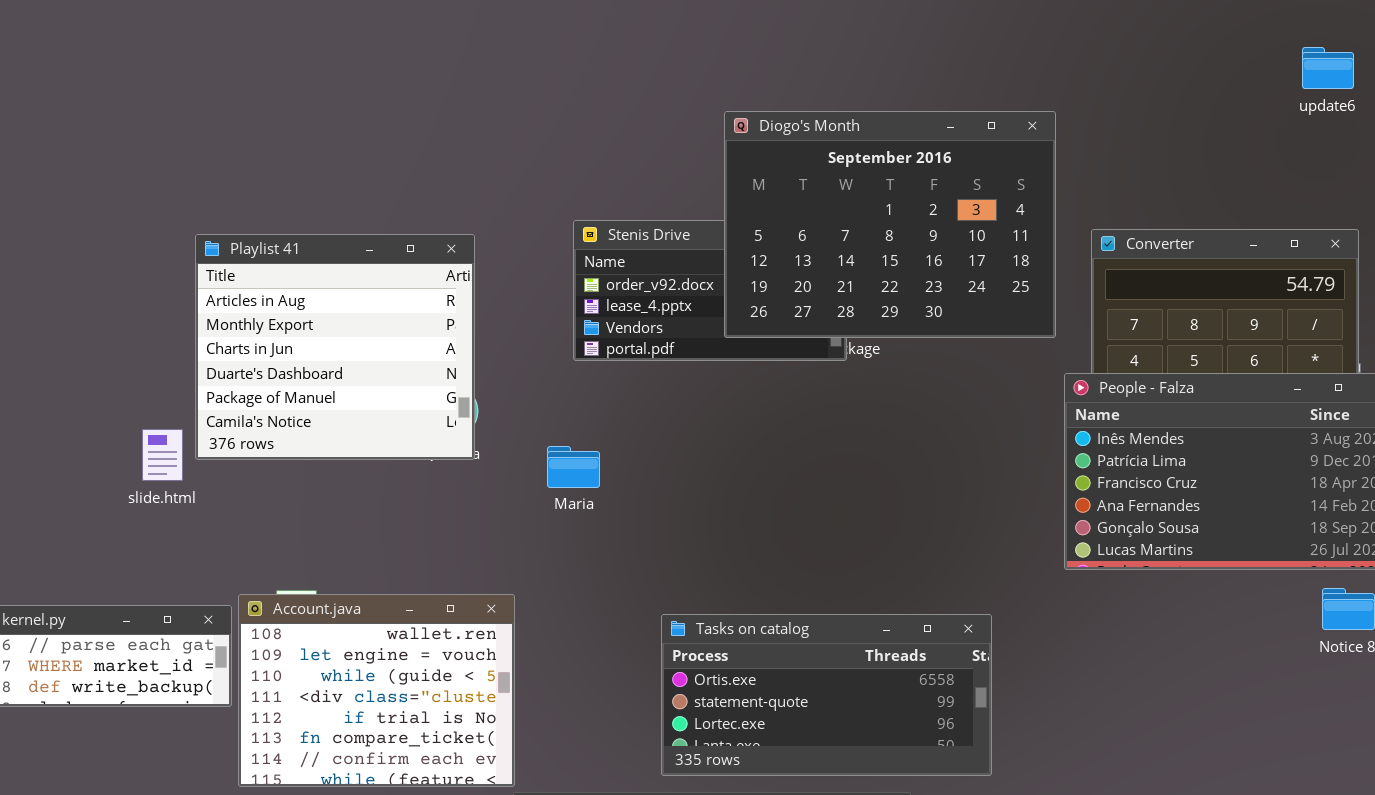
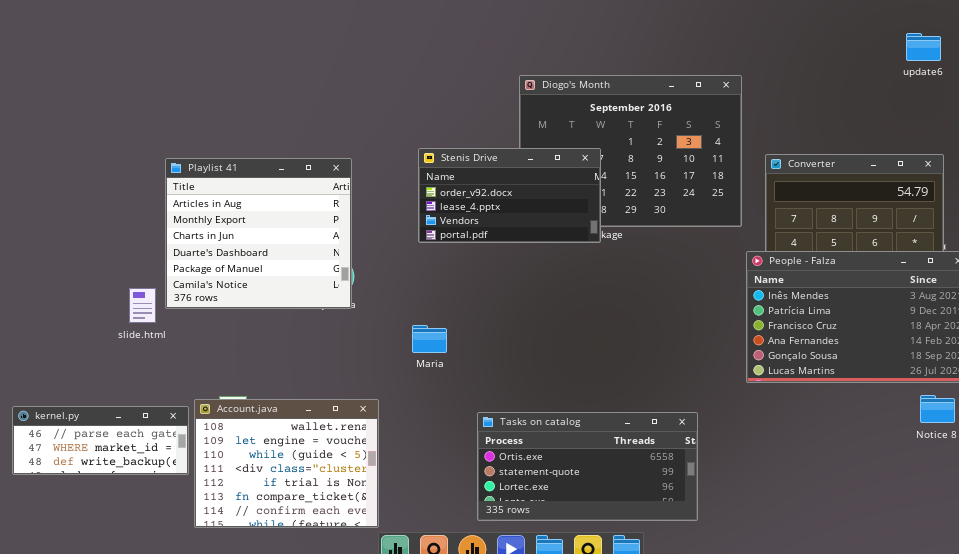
Stenis Drive: [573,220,847,361] -> [418,148,601,243], raised
Maria: [547,446,600,488] -> [412,325,447,353], moved

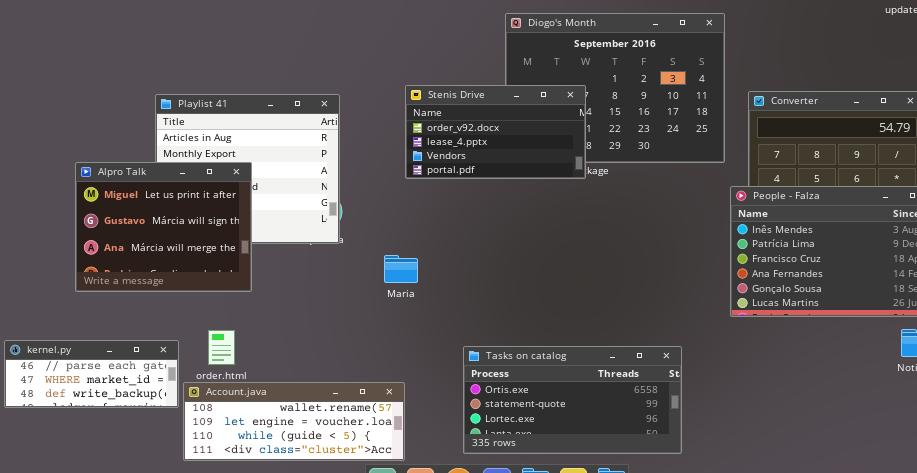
Alpro Talk: none -> [75,162,252,292], opened
Maria: [412,325,447,353] -> [384,255,418,283], moved
Account.java: [194,399,379,528] -> [183,382,405,461], resized

